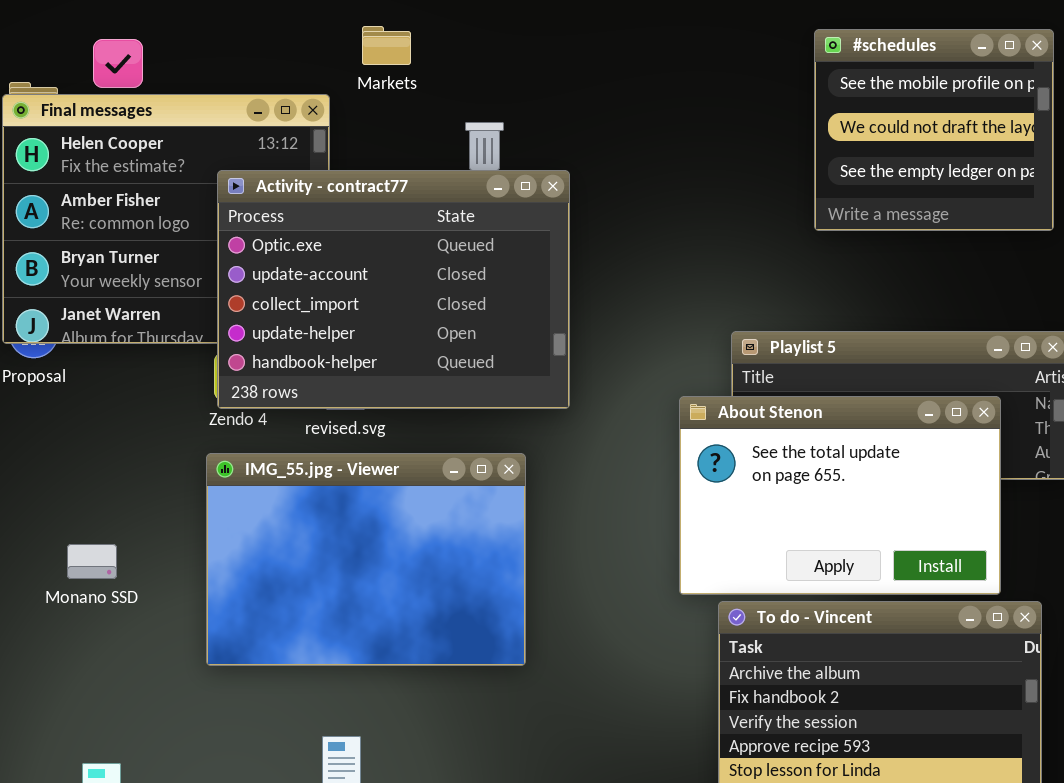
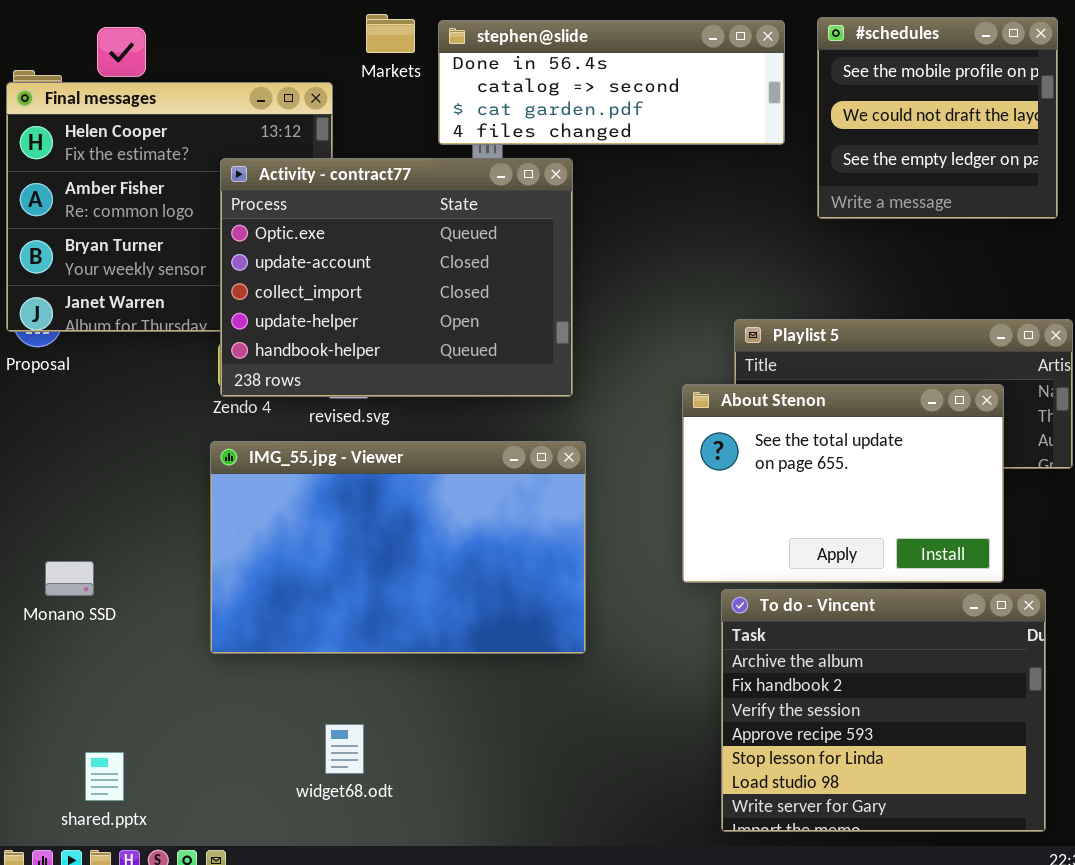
stephen@slide: none -> [438,20,785,145], opened
IMG_55.jpg - Viewer: [206,453,526,666] -> [210,441,586,654], resized
Monano SSD: [67,544,117,579] -> [45,561,94,596], moved

